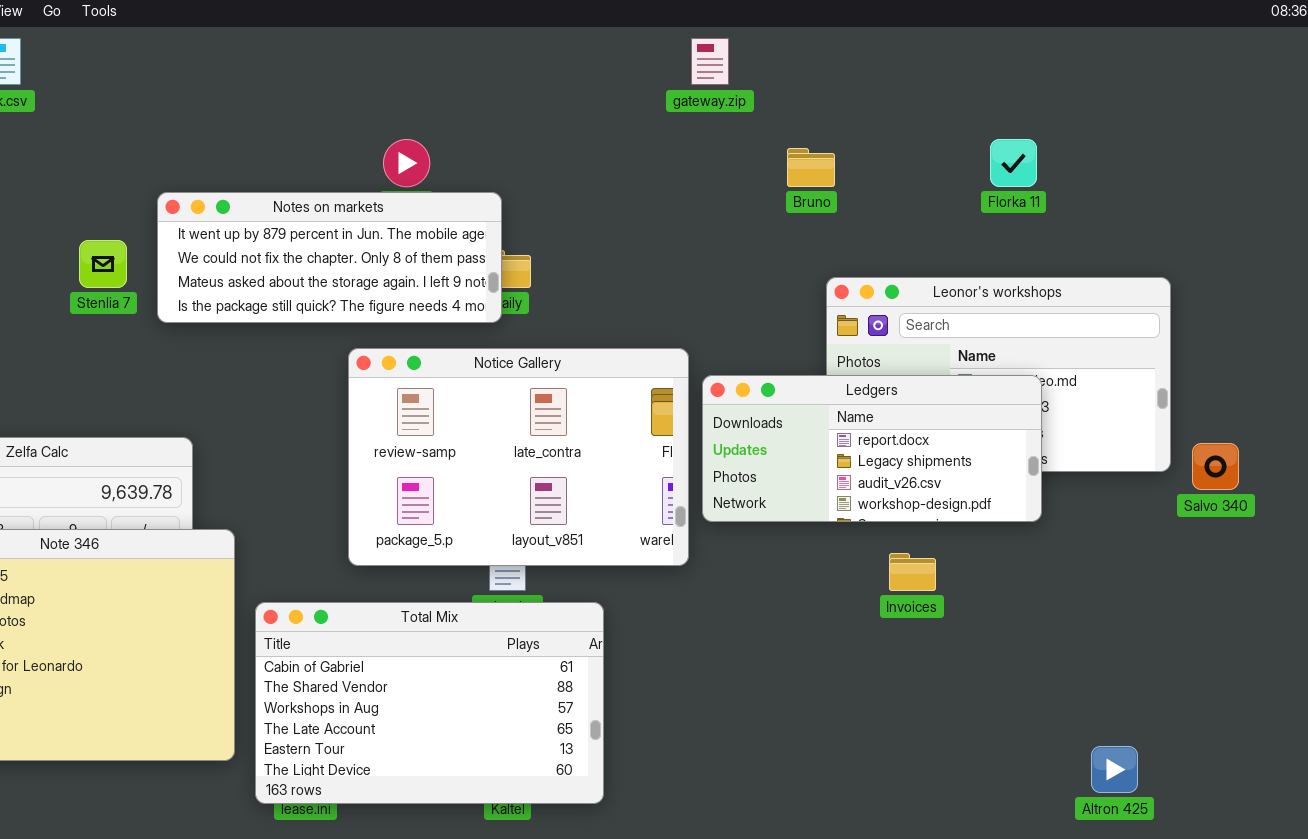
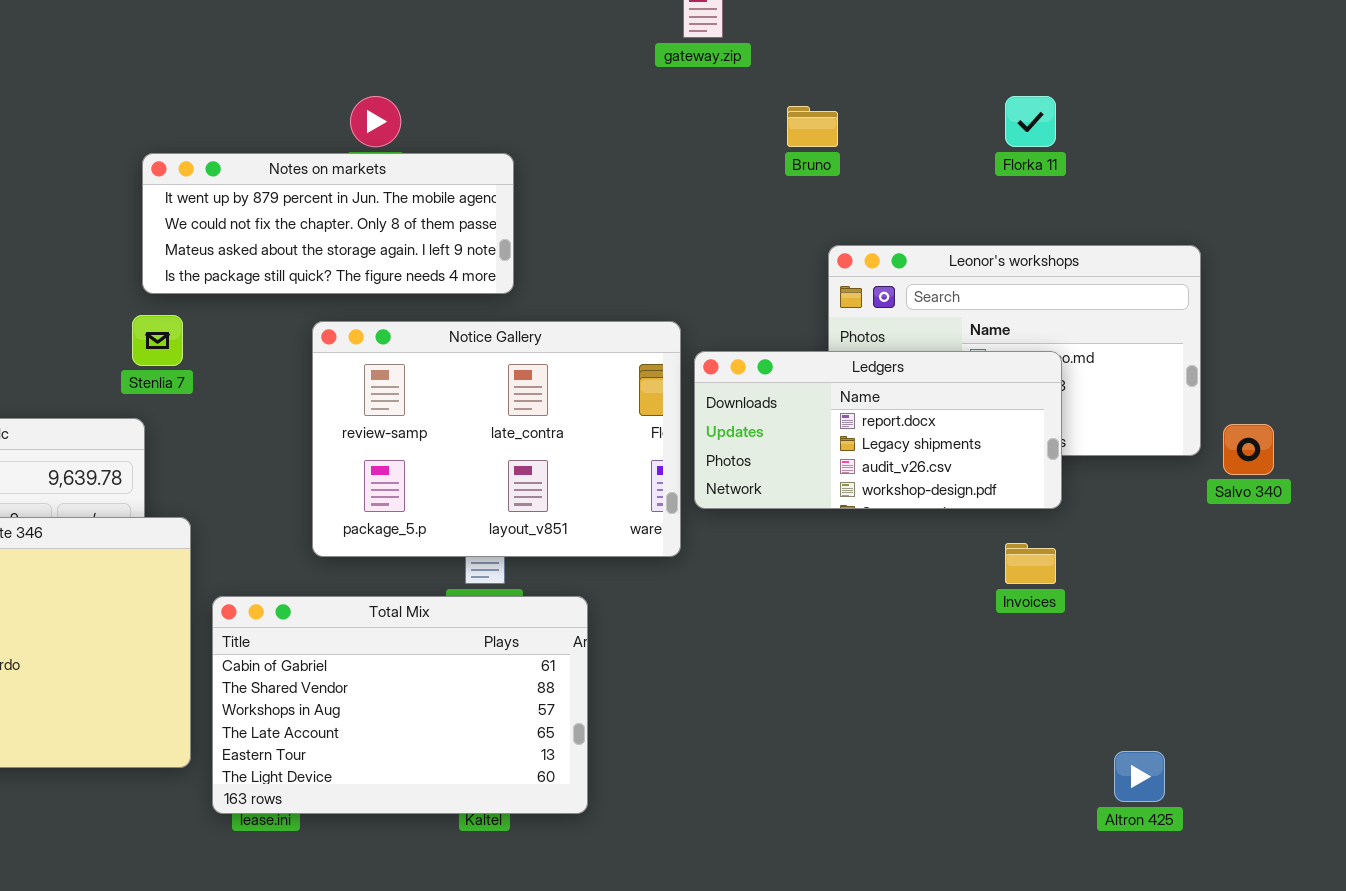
Notes on markets: [157,192,502,323] -> [142,153,514,294], moved
Stenlia 7: [79,240,127,288] -> [132,315,183,366], moved
Invoices: [889,553,936,591] -> [1005,543,1056,584], moved

